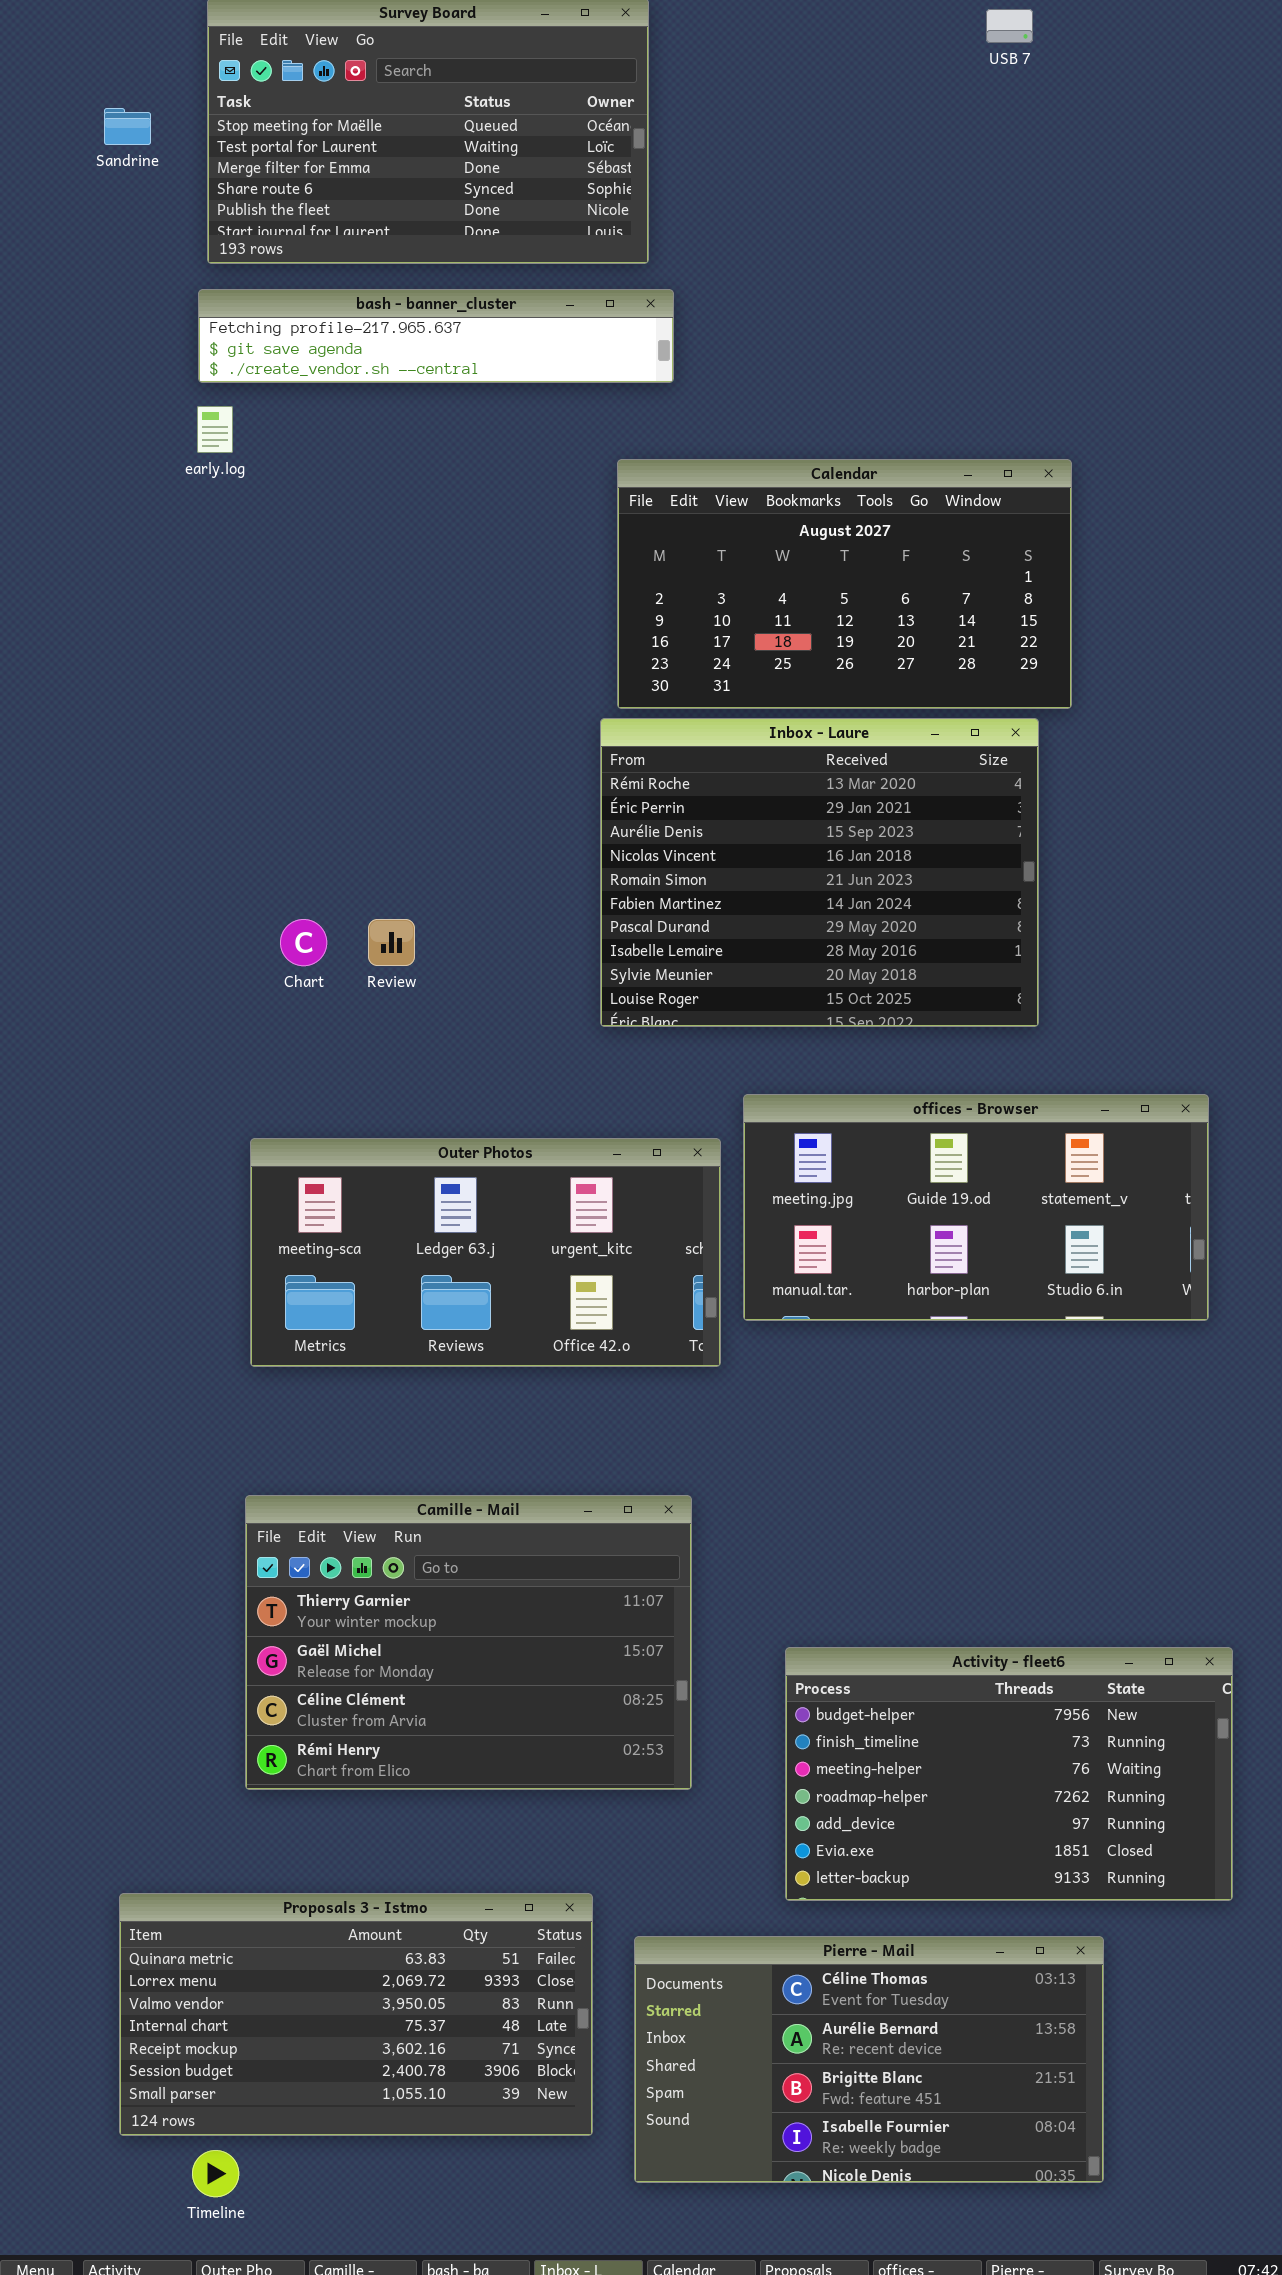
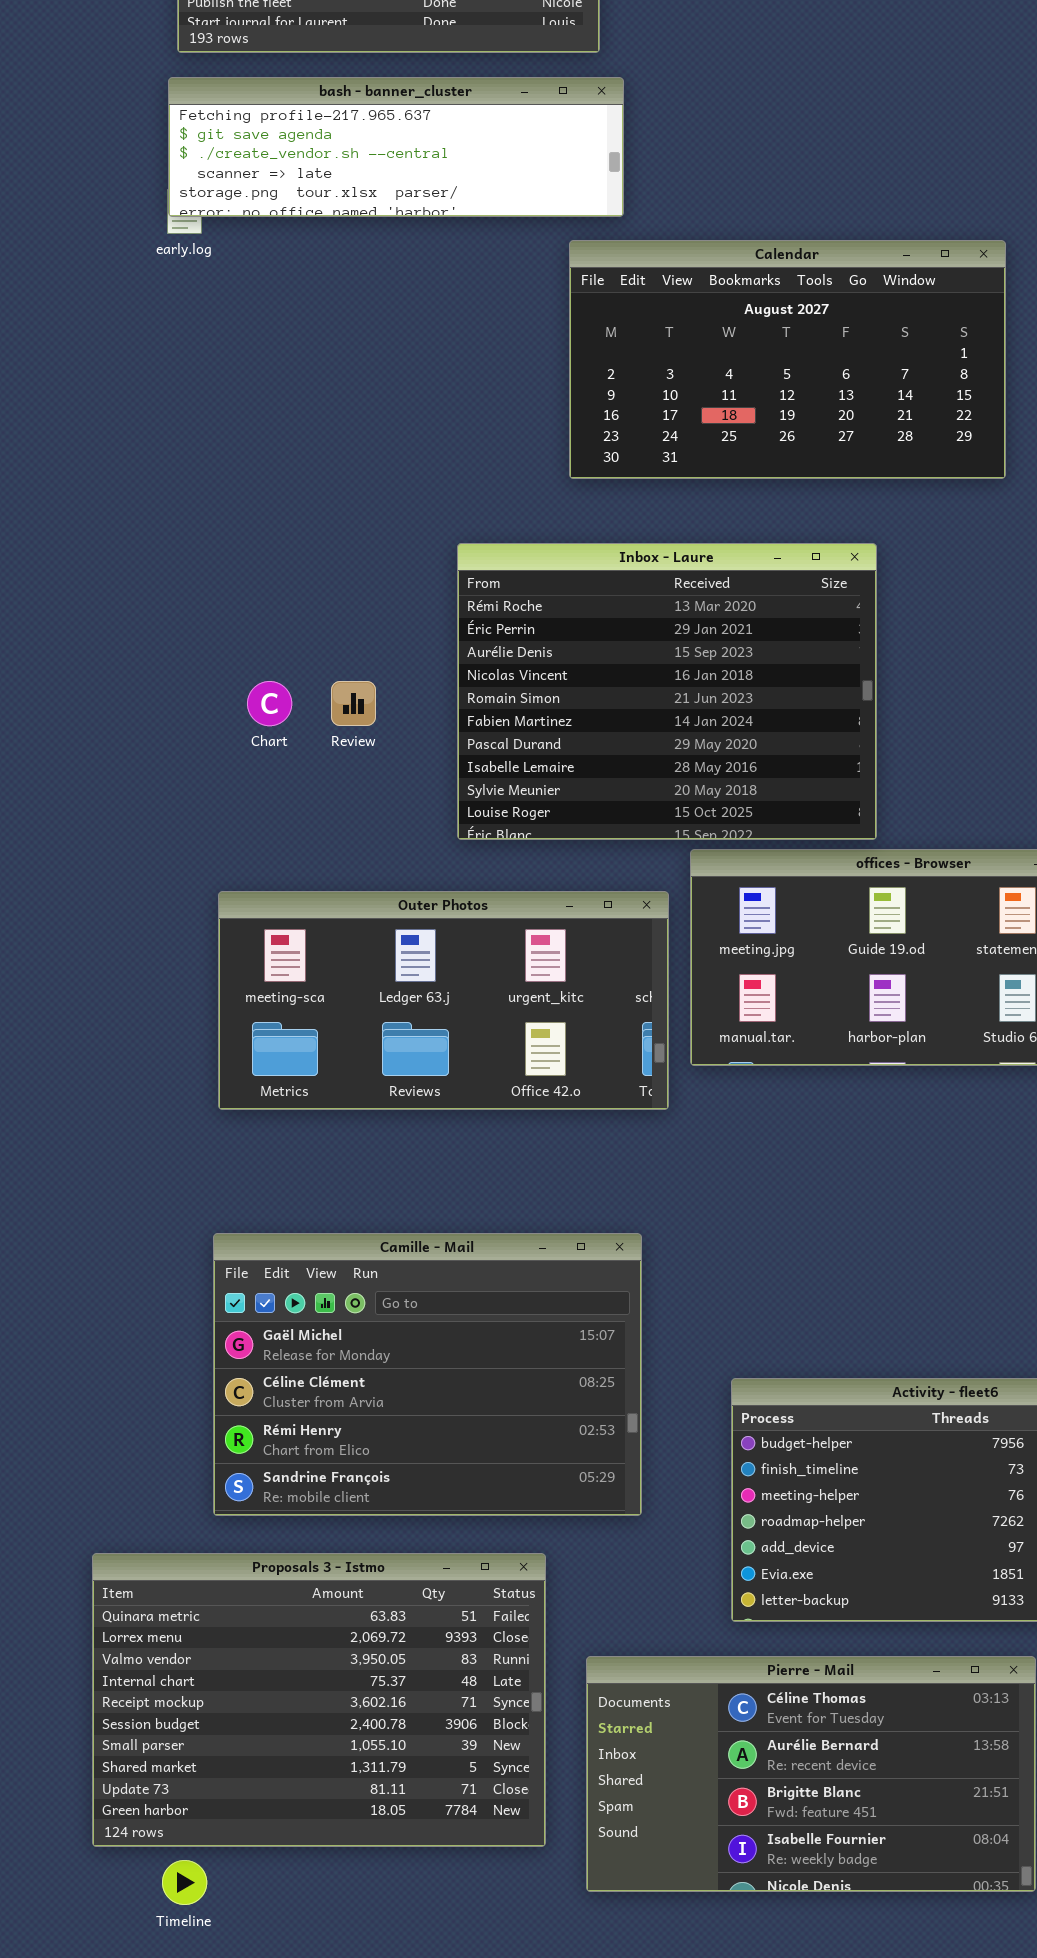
bash - banner_cluster: [198,289,674,383] -> [168,77,624,217], resized
Inbox - Laure: [600,718,1039,1027] -> [457,543,877,840], moved
Camille - Mail: [245,1495,692,1790] -> [213,1233,642,1516], scrolled down 1 row
Proposals 3 - Istmo: [119,1893,593,2136] -> [92,1553,546,1847], resized

